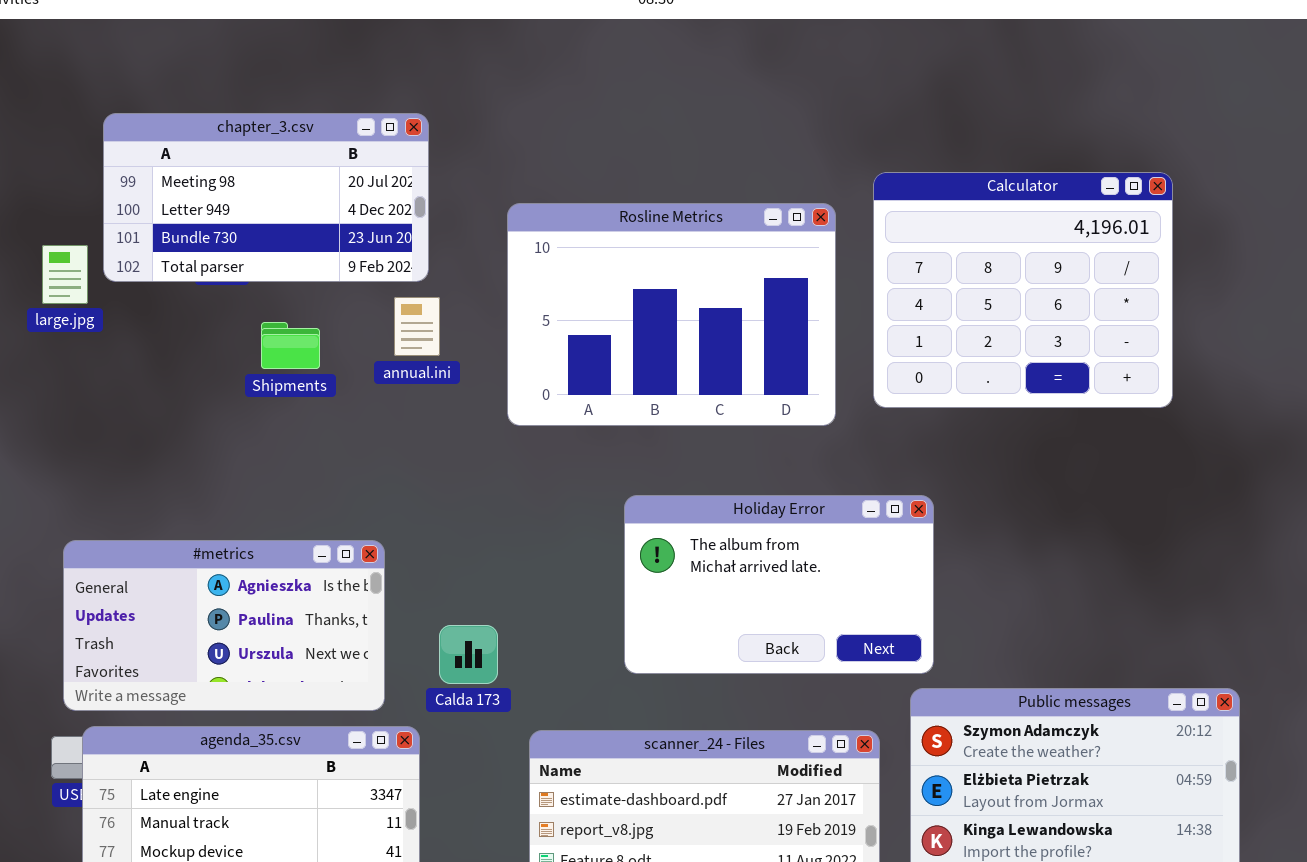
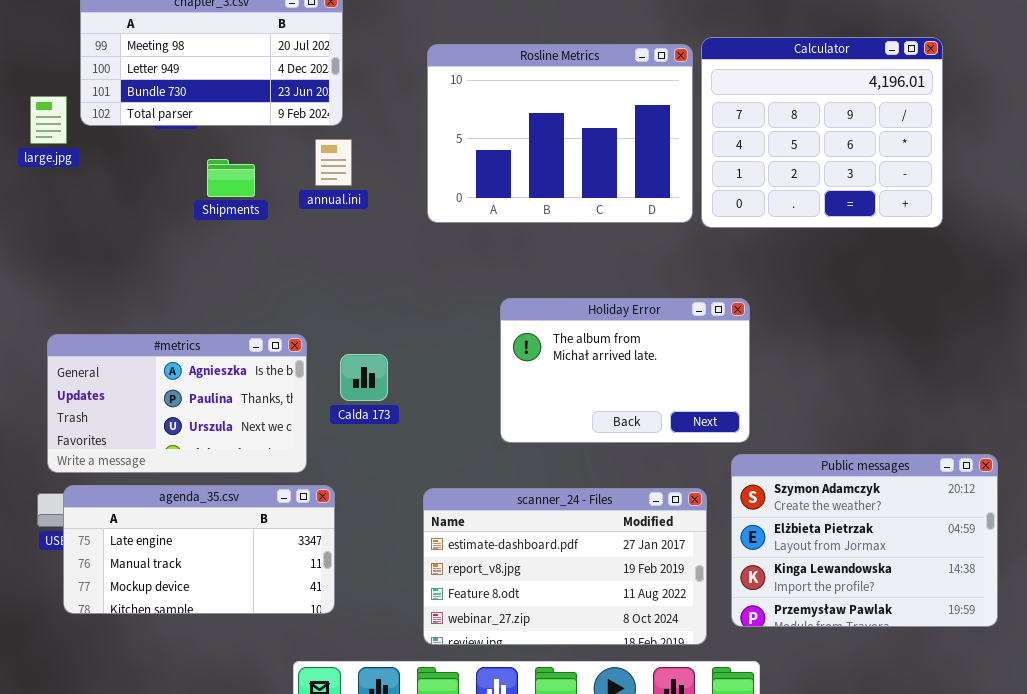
Rosline Metrics: [507,203,836,426] -> [427,44,693,223], moved
Calda 173: [439,625,498,684] -> [340,354,388,401], moved

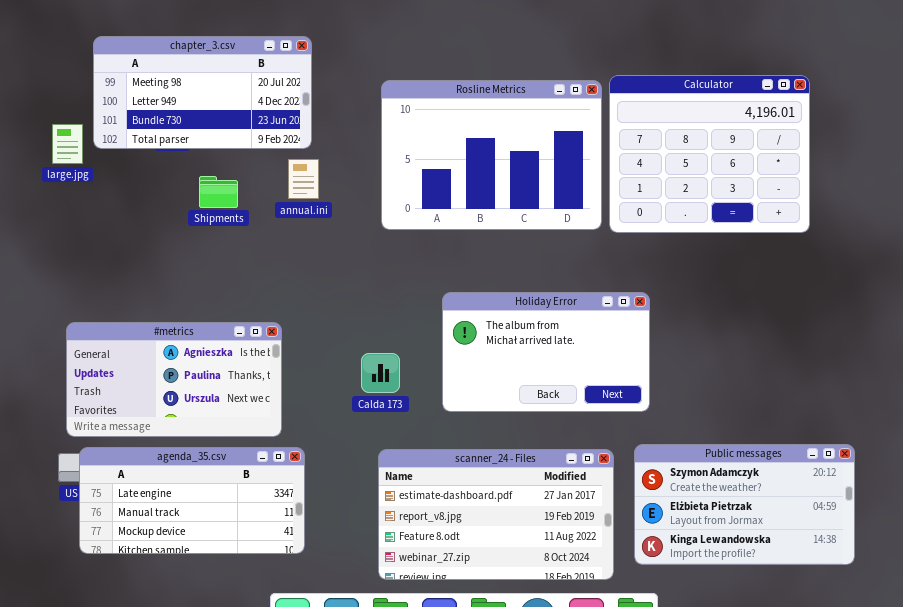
Calda 173: [340,354,388,401] -> [361,353,400,393], moved
Public messages: [731,454,998,627] -> [634,444,855,565], resized

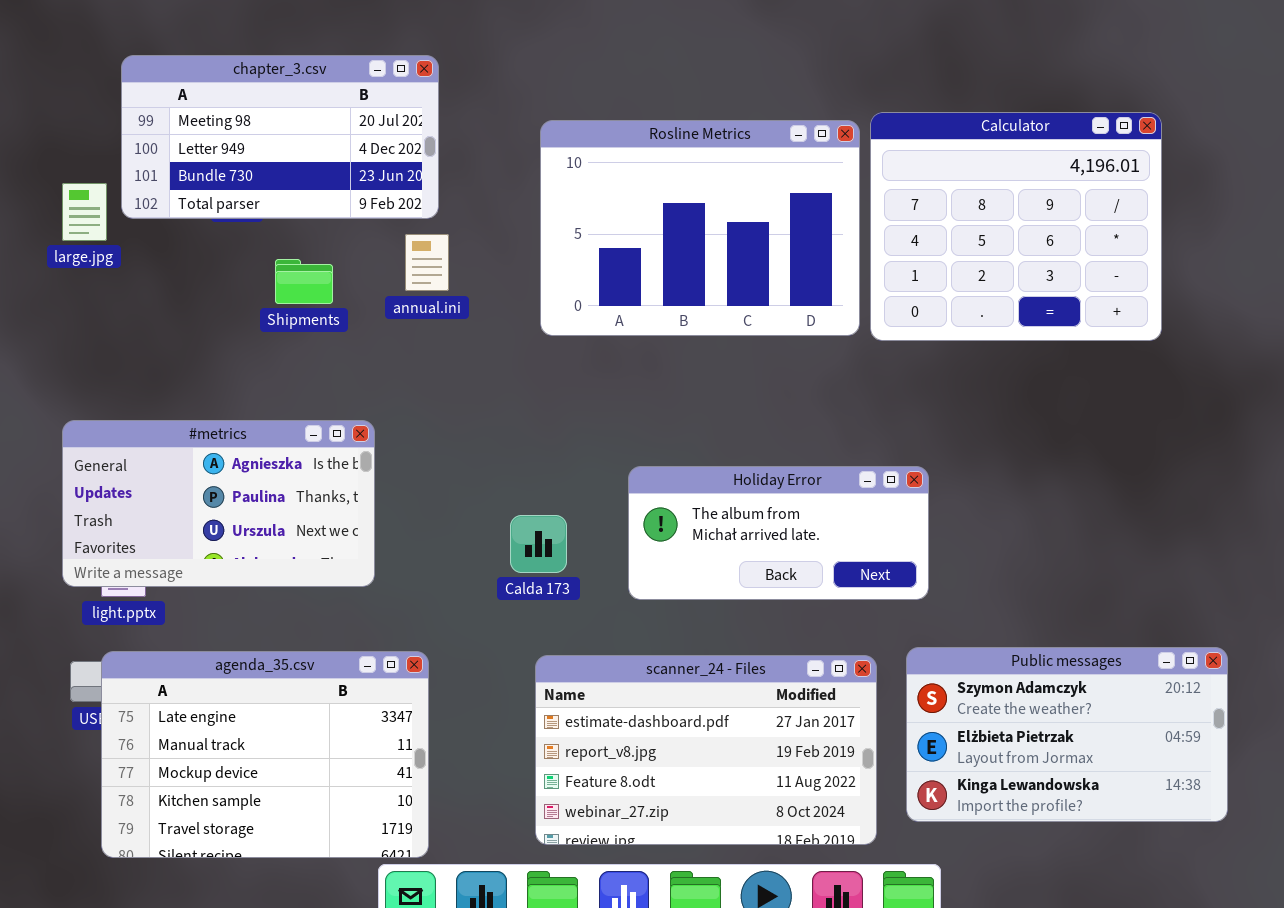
Holiday Error: [442,292,650,412] -> [628,466,929,600], resized
#metrics: [66,322,282,437] -> [62,420,375,587], moved
agenda_35.csv: [79,447,305,554] -> [101,651,429,858], resized

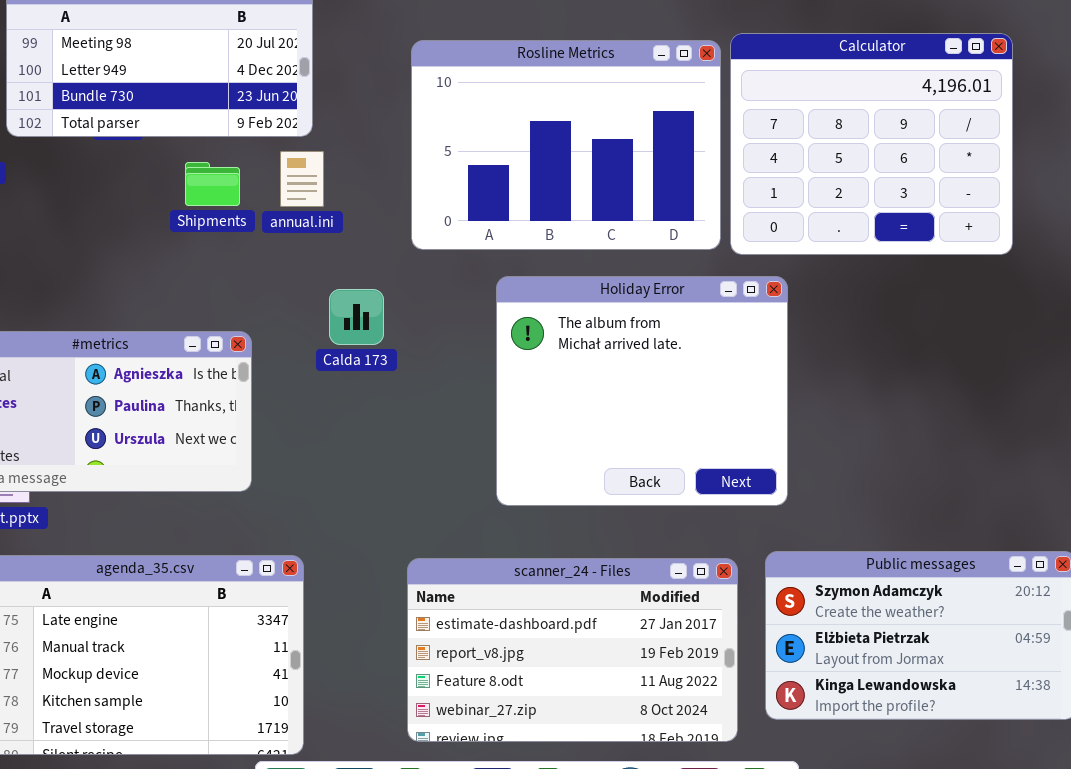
Shipments: [275,259,333,304] -> [185,162,240,206], moved
Holiday Error: [628,466,929,600] -> [496,276,788,506], resized
Calda 173: [510,515,567,573] -> [329,289,384,345], moved

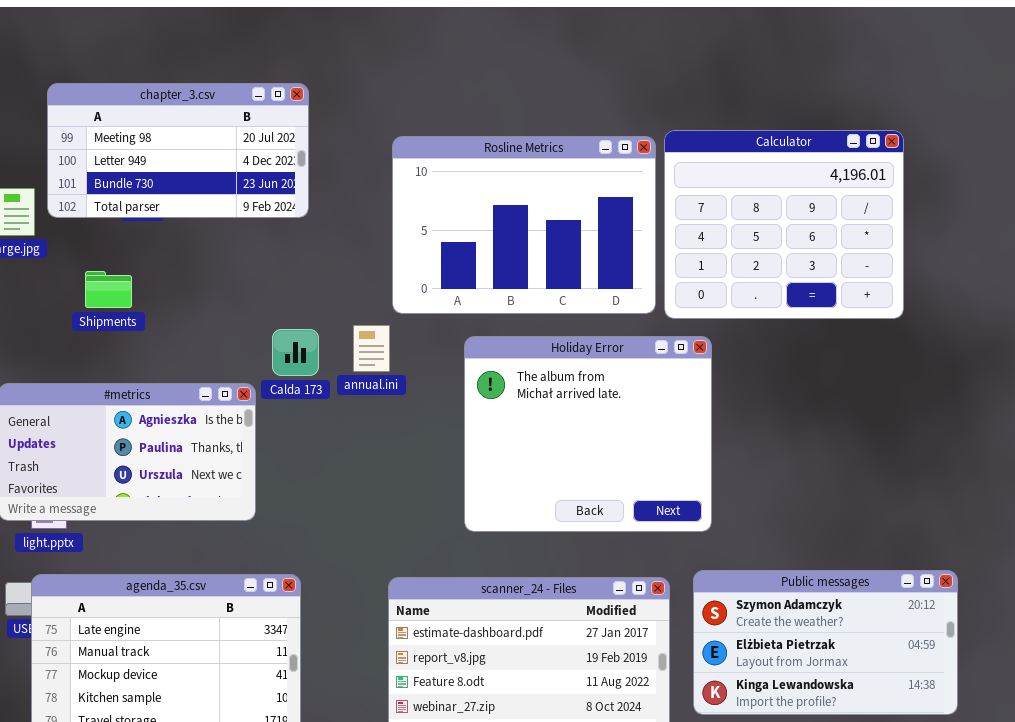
annual.ini: [280,151,324,207] -> [353,325,390,372], moved
Shipments: [185,162,240,206] -> [85,271,132,308], moved
Calda 173: [329,289,384,345] -> [272,329,319,376], moved

